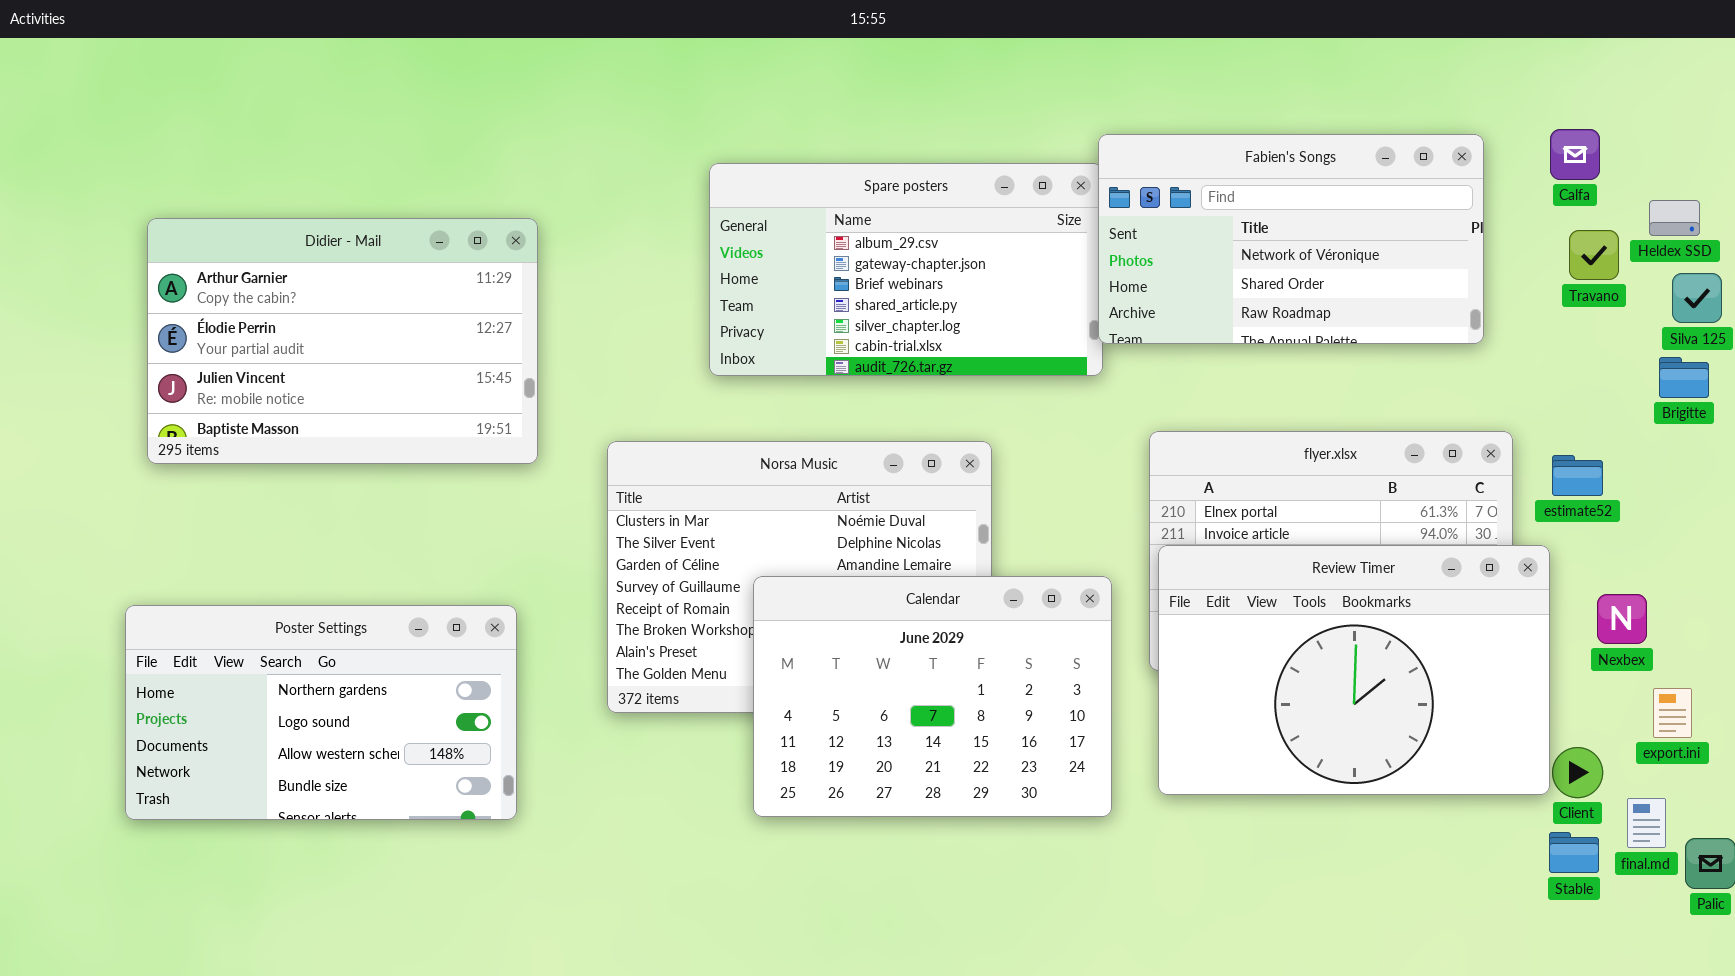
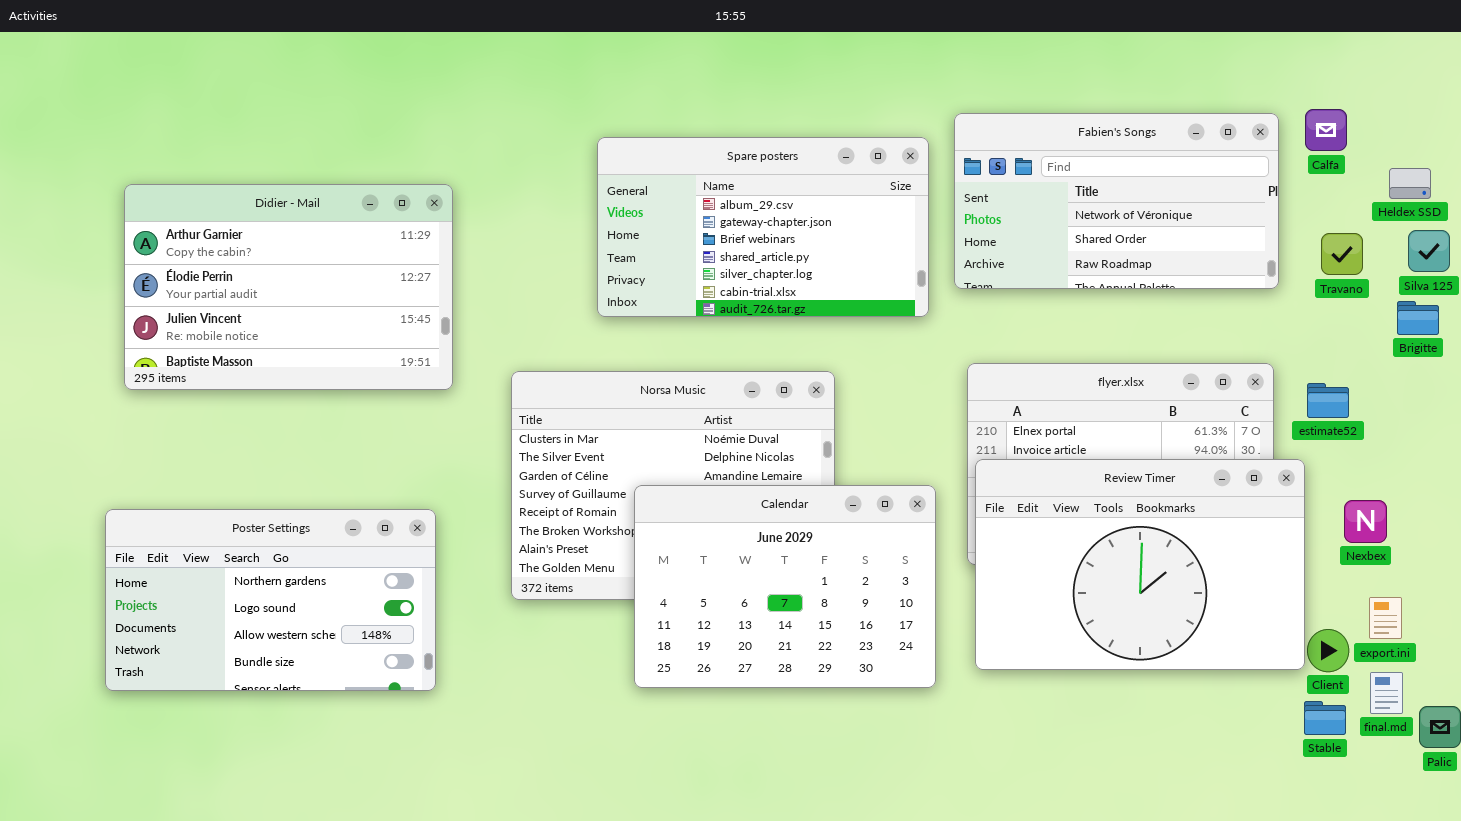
Fabien's Songs: [1098,134,1484,344] -> [954,113,1279,289], moved
Travano: [1569,230,1619,280] -> [1321,233,1363,275], moved
export.ini: [1653,688,1692,738] -> [1369,597,1402,639], moved

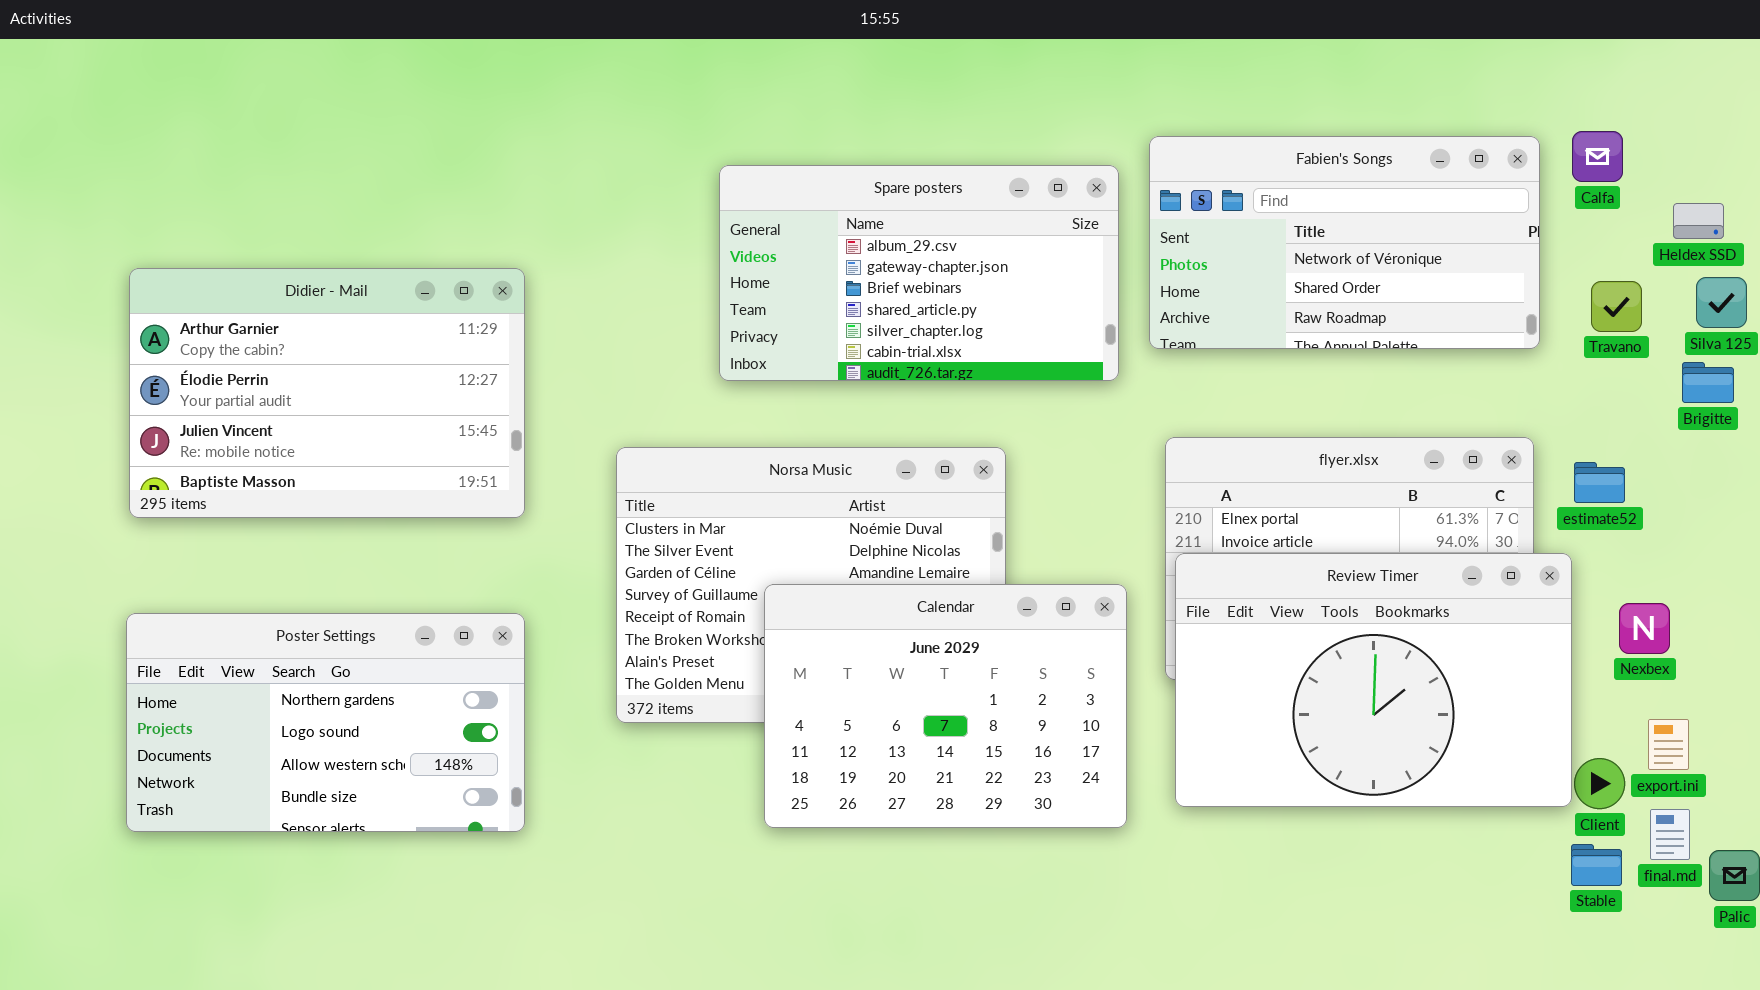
Didier - Mail: [124,184,453,390] -> [129,268,525,518], moved

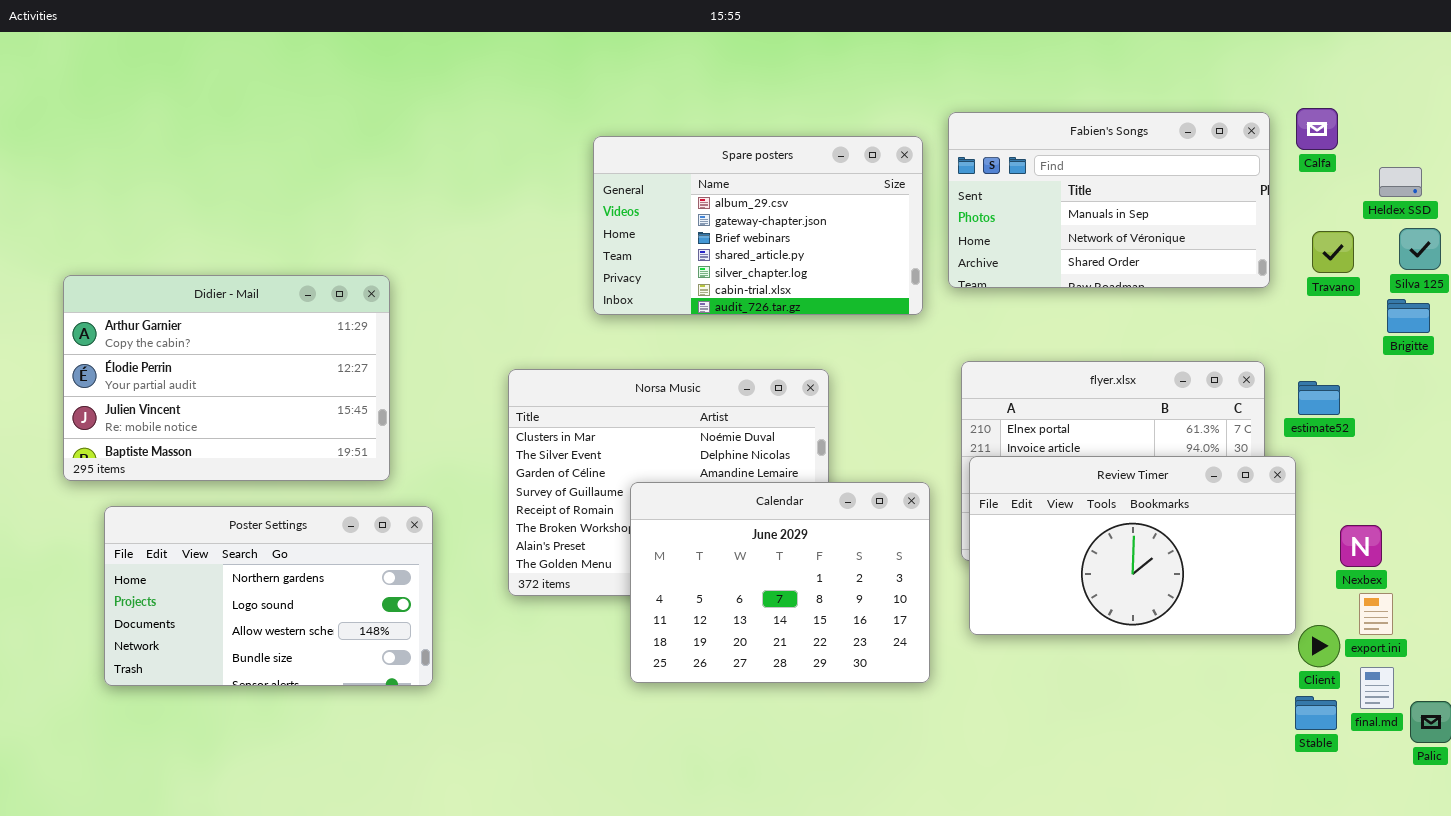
Fabien's Songs: [1149,136,1540,349] -> [948,112,1270,288], scrolled up 1 row
Didier - Mail: [129,268,525,518] -> [63,275,390,481], moved
Review Timer: [1175,553,1572,807] -> [969,456,1296,635], resized
Nexbex: [1619,603,1670,654] -> [1340,525,1382,567], moved

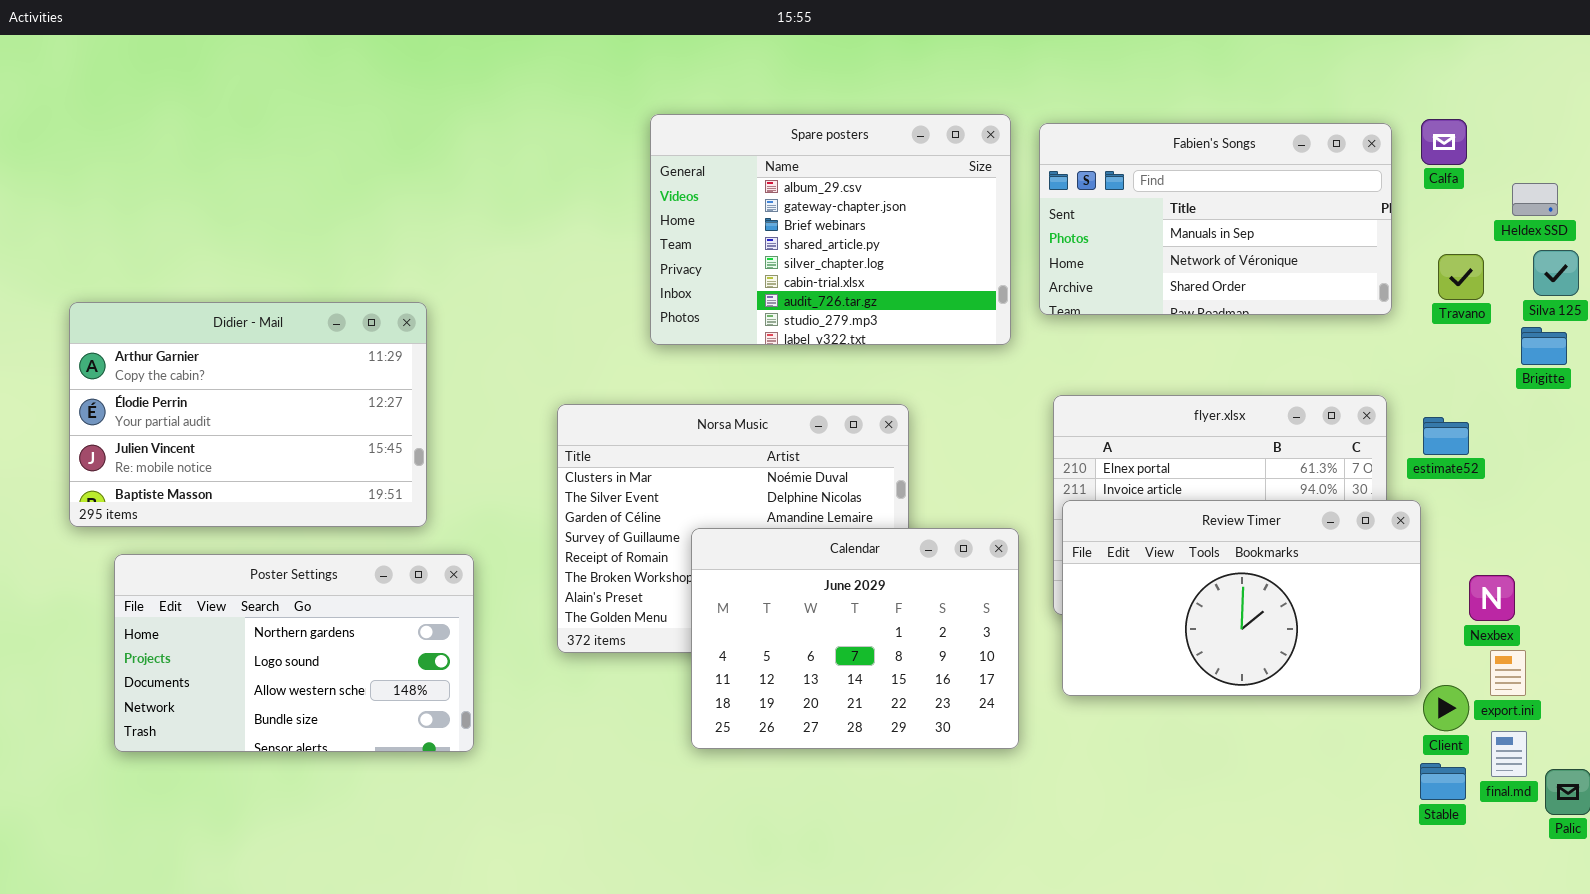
Spare posters: [593,136,923,315] -> [650,114,1011,345], resized

